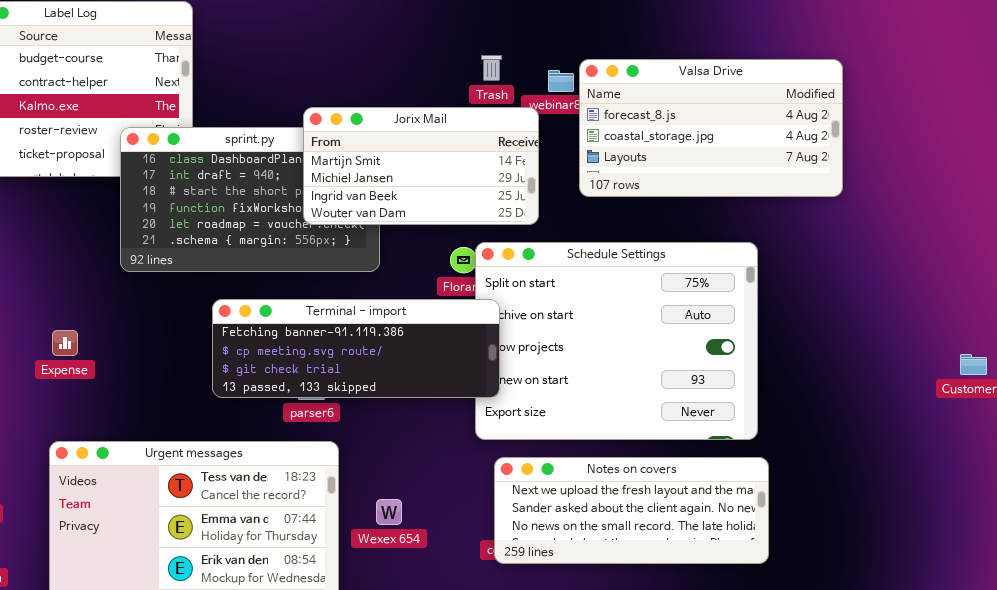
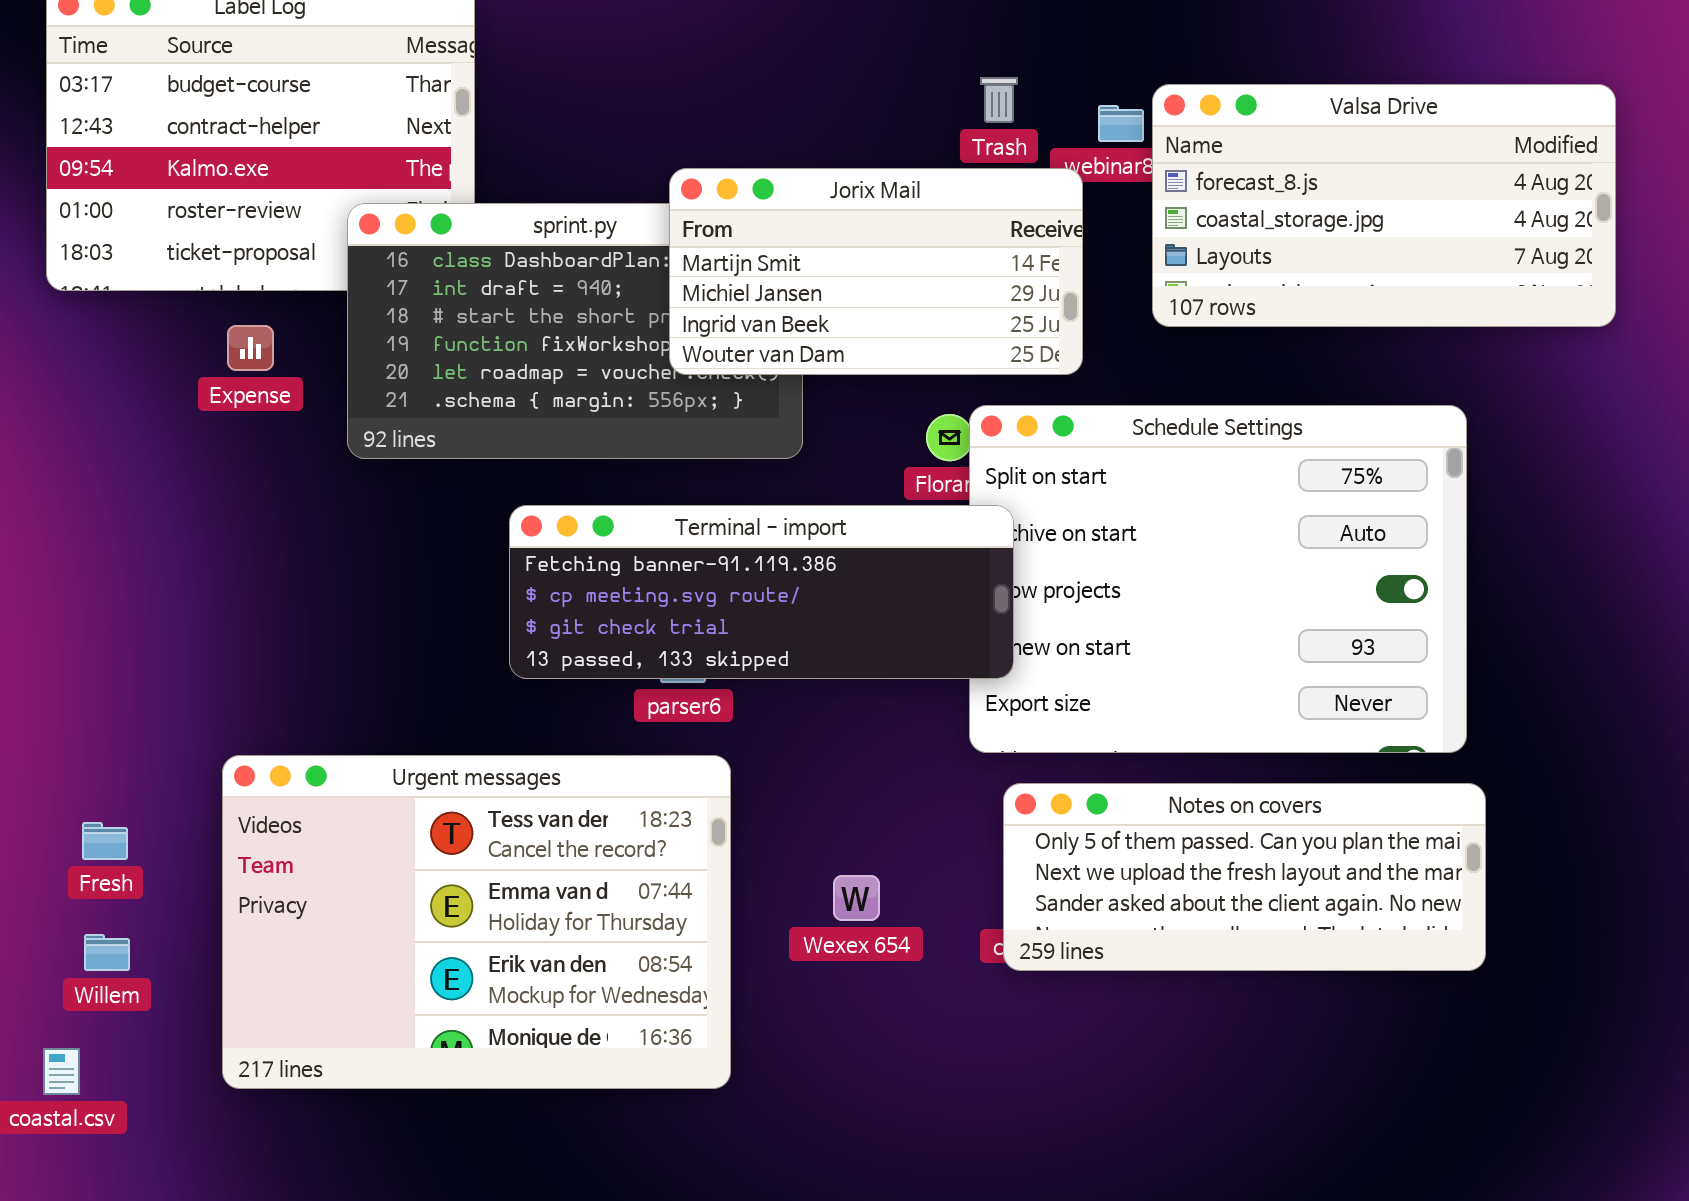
Expense: [52,330,78,356] -> [227,325,274,371], moved
Notes on covers: [494,457,769,564] -> [1003,783,1486,971], scrolled up 1 row
Wexex 654: [376,499,402,525] -> [833,875,880,921], moved

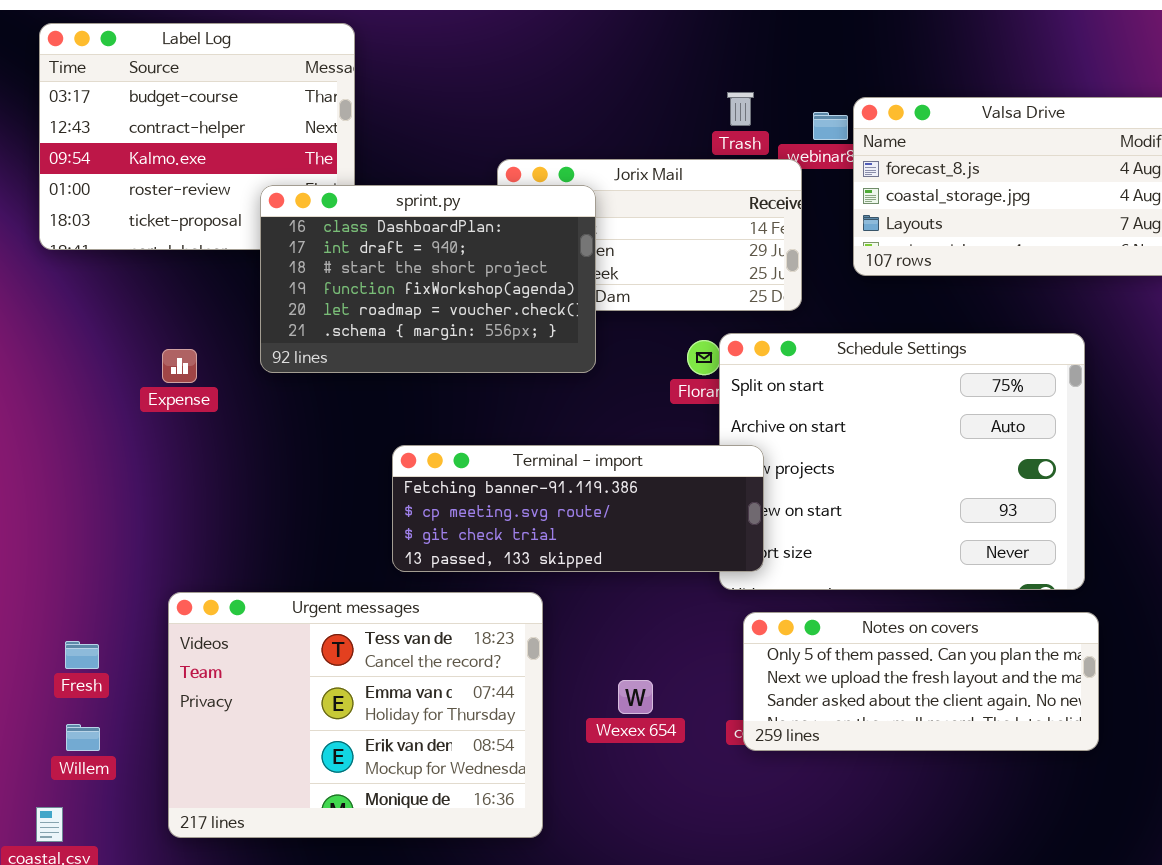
sprint.py: [347,203,803,459] -> [260,185,596,373], raised
Expense: [227,325,274,371] -> [162,349,197,383], moved
Terminal - import: [509,505,1014,679] -> [392,445,764,572], moved

